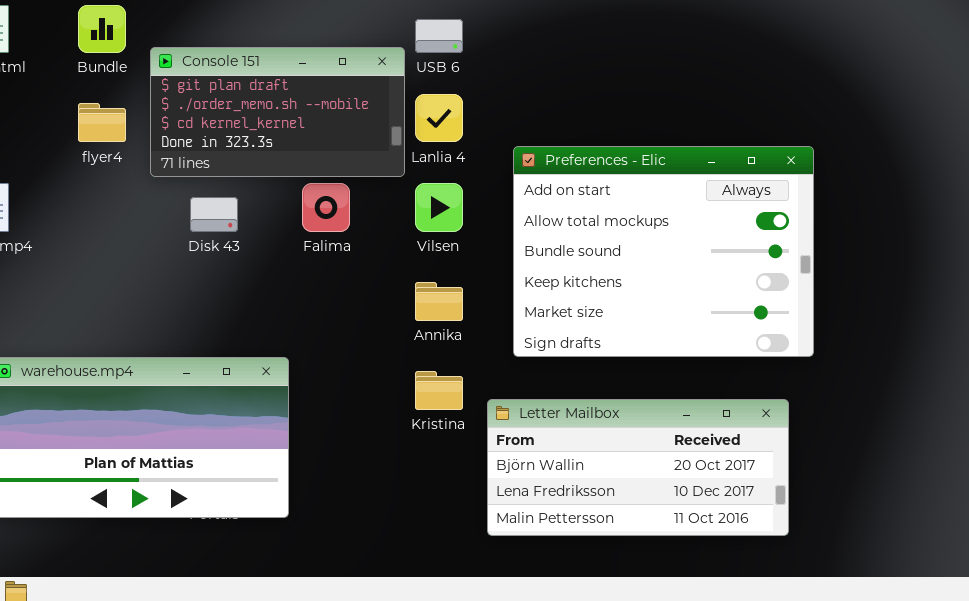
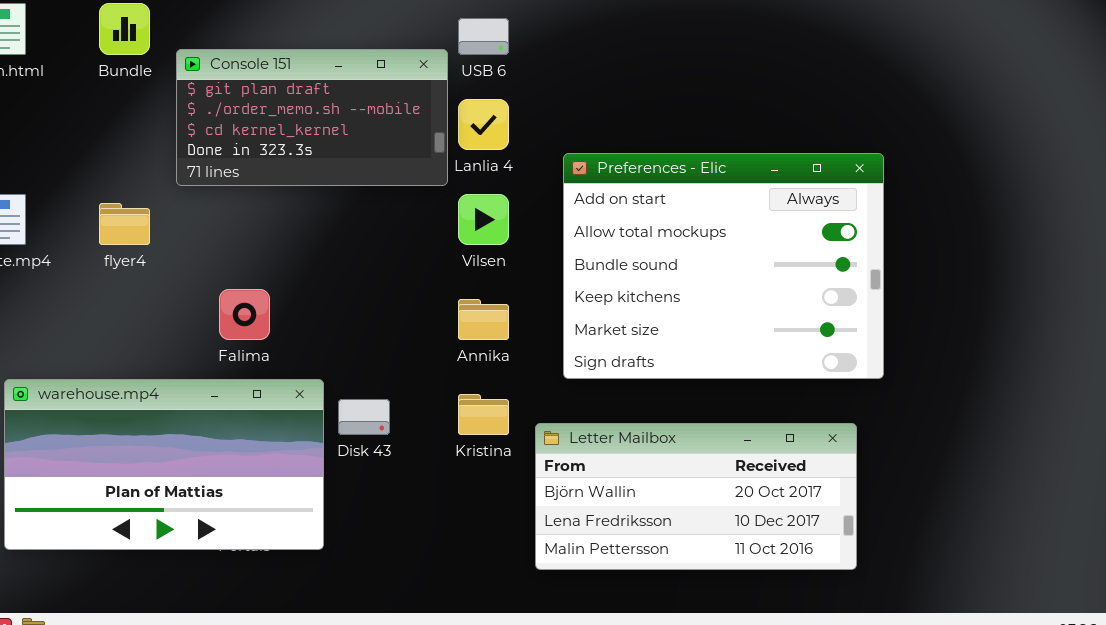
flyer4: [78,103,126,142] -> [99,203,150,245], moved
Falima: [302,183,350,232] -> [219,289,270,340], moved
Disk 43: [190,197,238,232] -> [338,399,390,435], moved

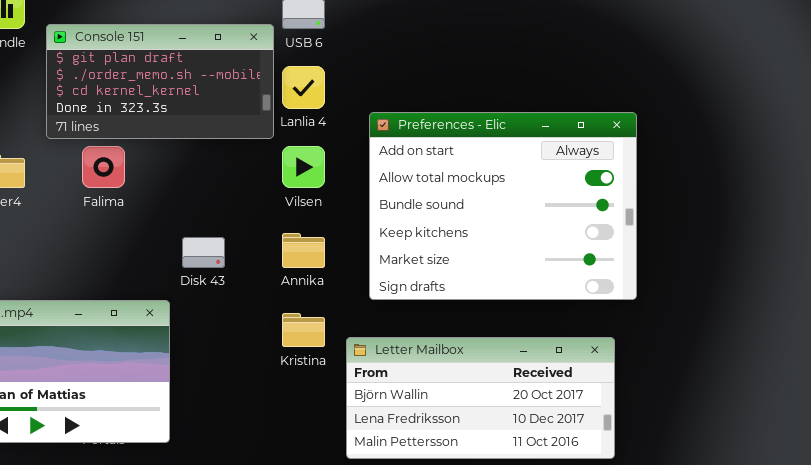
Falima: [219,289,270,340] -> [82,146,125,188], moved
Disk 43: [338,399,390,435] -> [182,237,225,268], moved

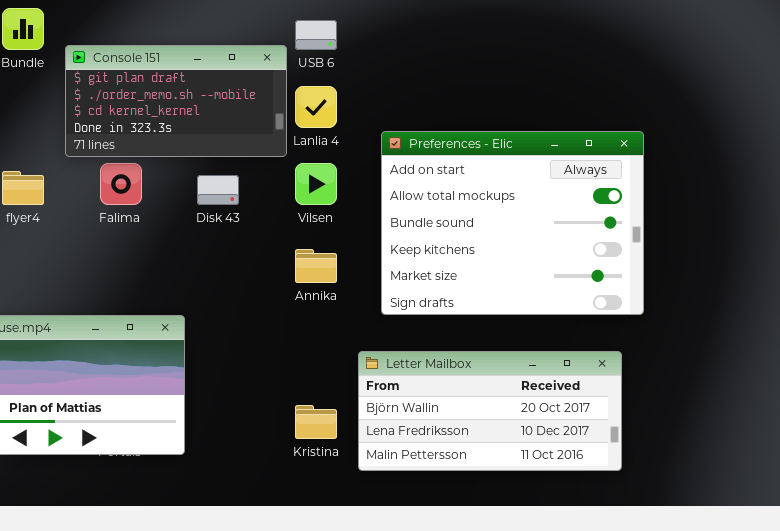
Disk 43: [182,237,225,268] -> [197,175,239,205], moved
Kristina: [282,313,325,347] -> [295,405,337,439], moved

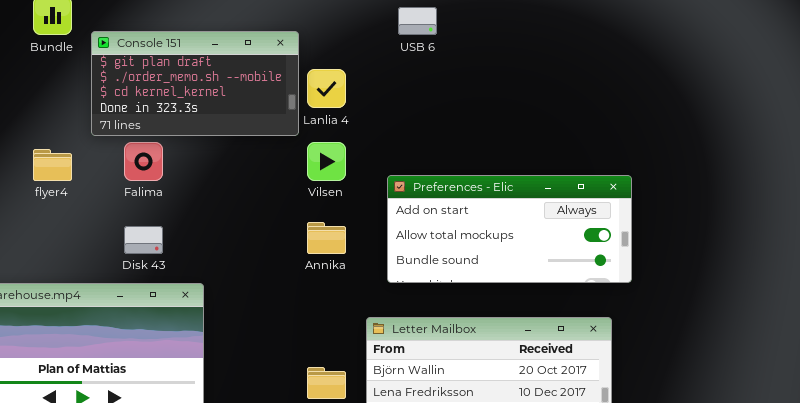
USB 6: [295,20,337,50] -> [398,7,437,35], moved
Preferences - Elic: [381,131,644,315] -> [387,175,632,283], resized
Disk 43: [197,175,239,205] -> [124,226,163,254], moved

